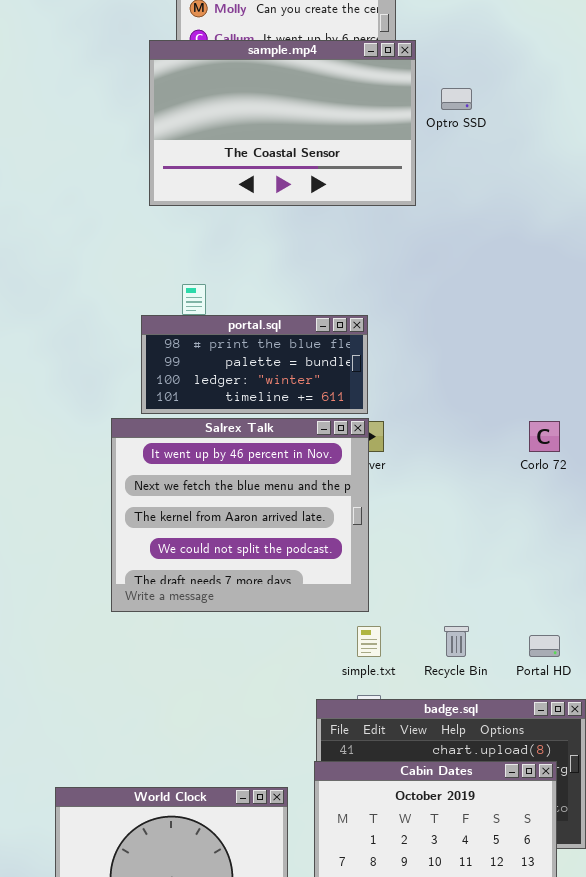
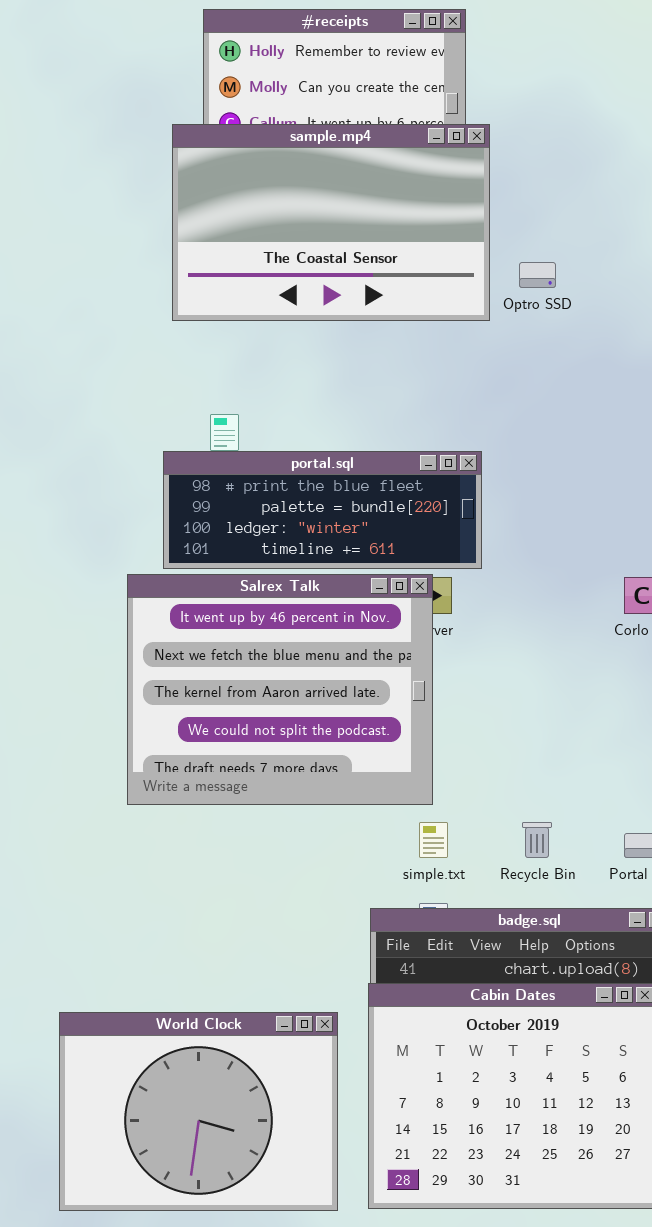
Optro SSD: [441,88,472,110] -> [519,262,556,288], moved
portal.sql: [141,315,368,414] -> [163,451,482,569], resized

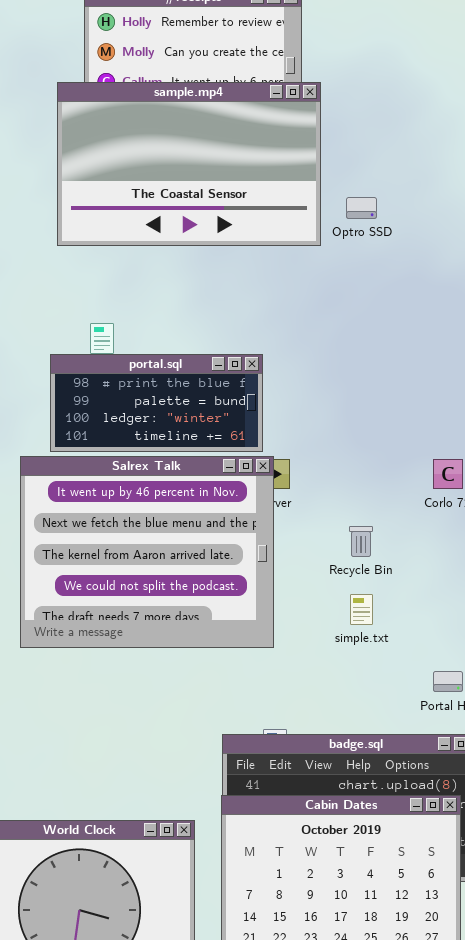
portal.sql: [163,451,482,569] -> [50,354,263,452], resized
simple.txt: [419,822,448,858] -> [350,594,373,625], moved
Recycle Bin: [522,822,552,858] -> [349,526,373,557], moved

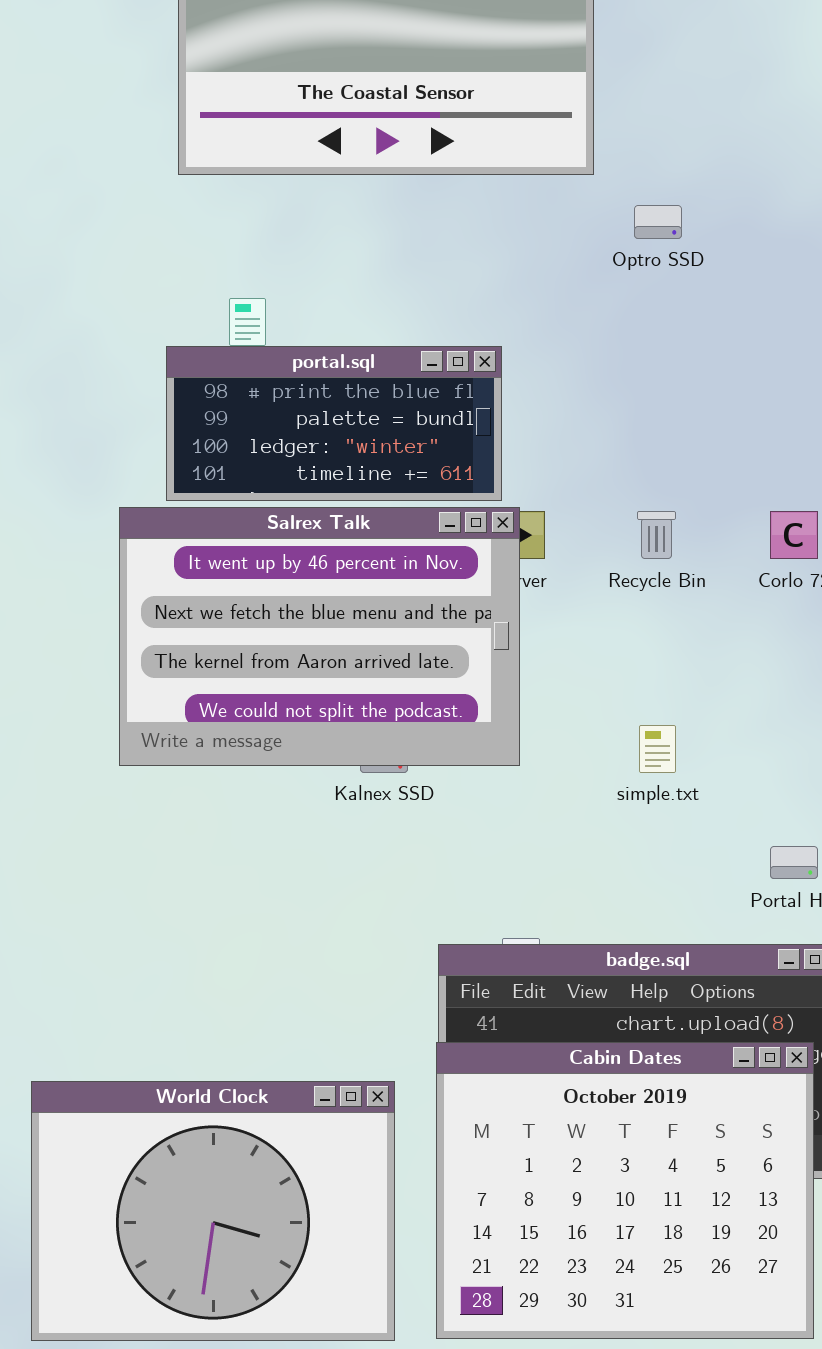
Optro SSD: [346,197,377,219] -> [634,205,682,239], moved
Salrex Talk: [20,456,274,648] -> [119,507,520,766], resized
Recycle Bin: [349,526,373,557] -> [637,511,676,559], moved

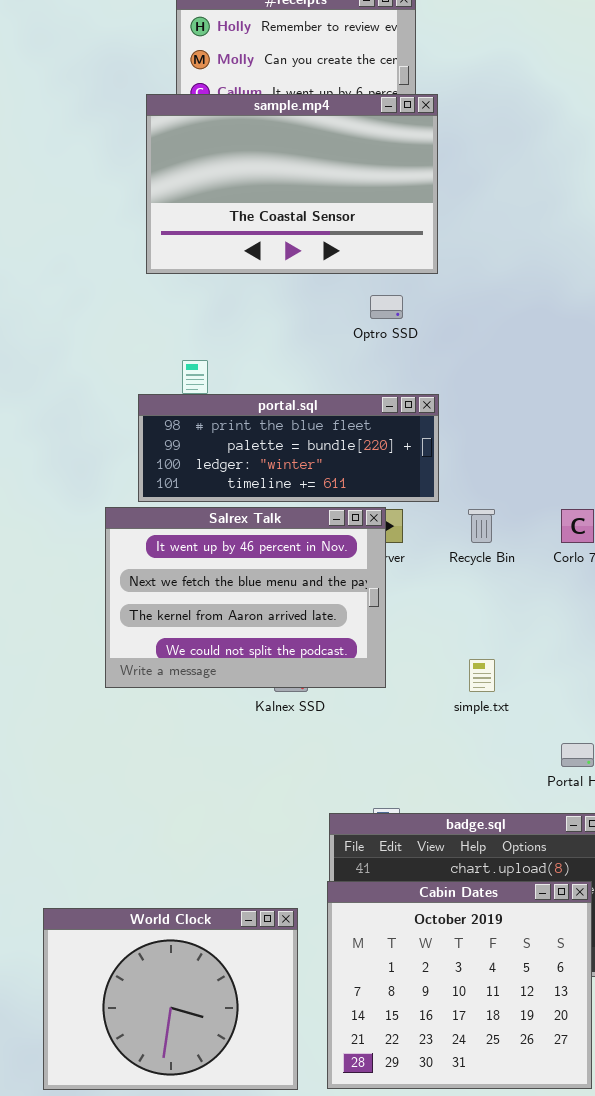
Optro SSD: [634,205,682,239] -> [370,295,403,319], moved
portal.sql: [166,346,502,501] -> [138,394,439,502], resized

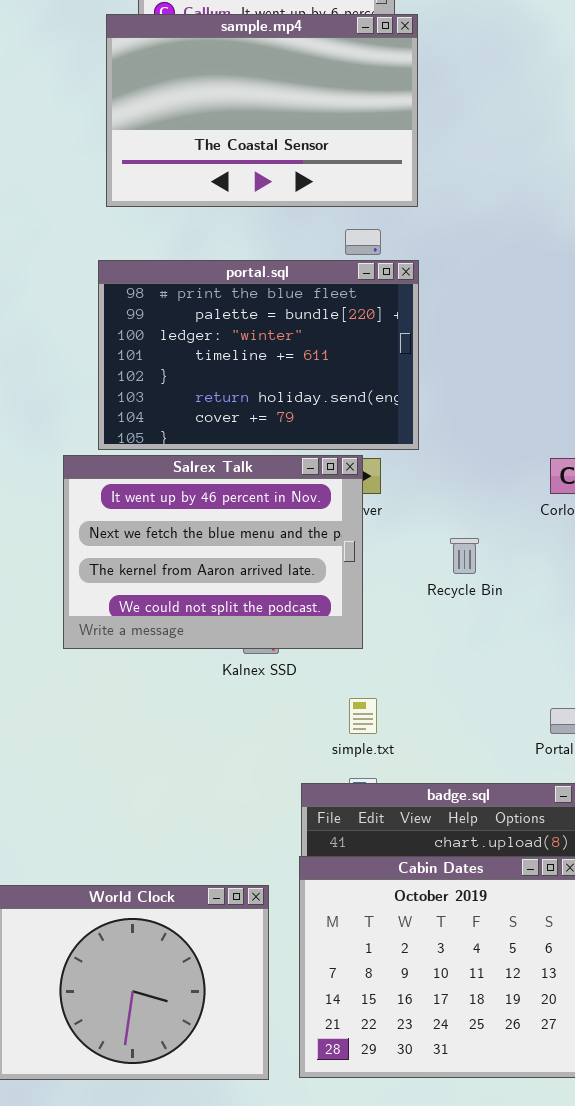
portal.sql: [138,394,439,502] -> [98,260,419,450], resized
Recycle Bin: [468,509,495,543] -> [450,538,479,574], moved
simple.txt: [469,659,495,692] -> [349,698,377,734], moved

